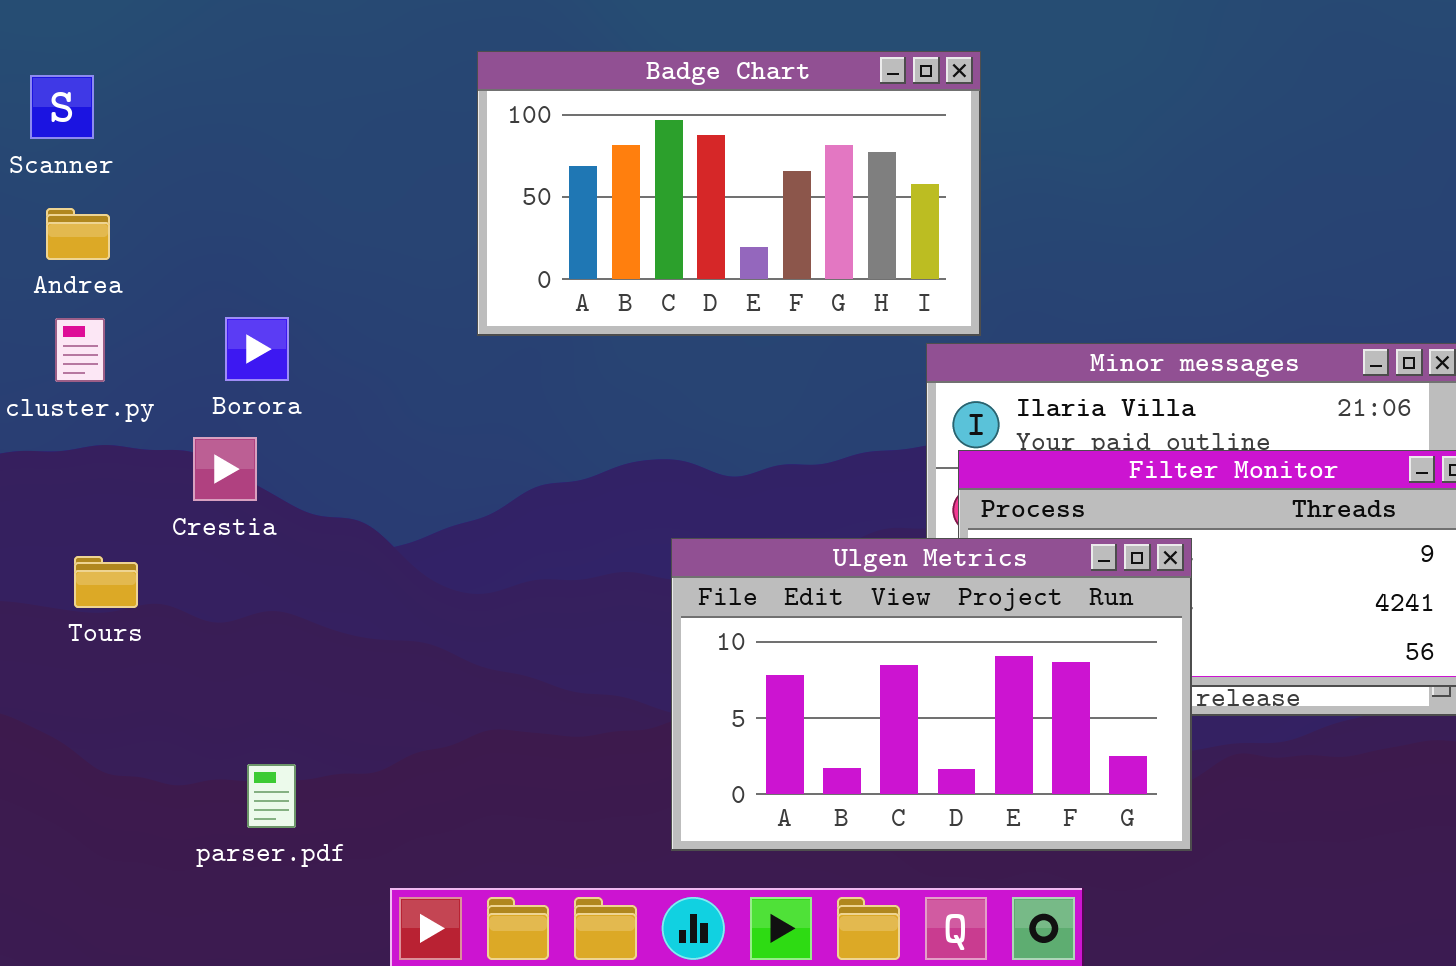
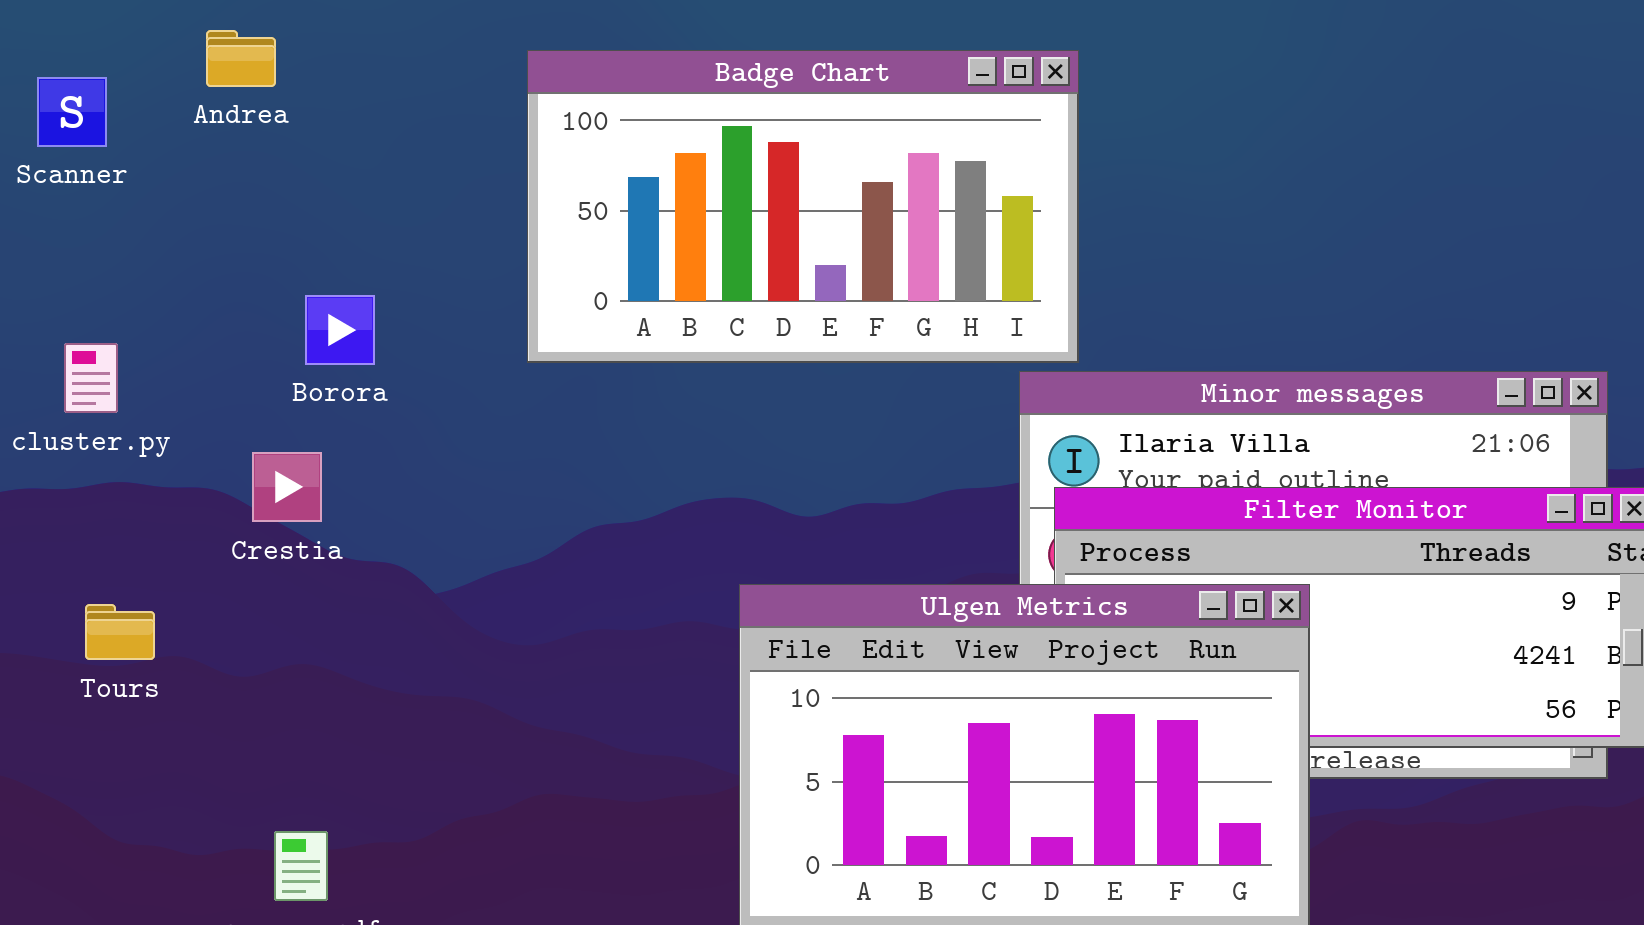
Andrea: [46,208,110,260] -> [206,30,276,87], moved
Borora: [225,317,289,381] -> [305,295,375,365], moved
Crestia: [193,437,257,501] -> [252,452,322,522], moved

